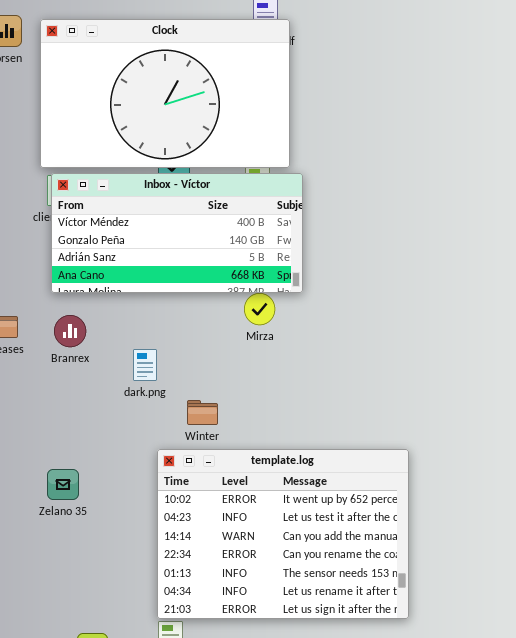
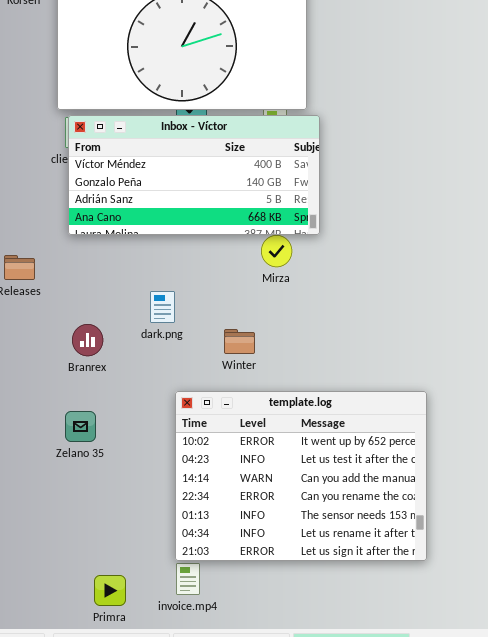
Branrex: [54,315,86,347] -> [72,324,103,356], moved
Winter: [187,400,218,425] -> [224,329,255,354], moved

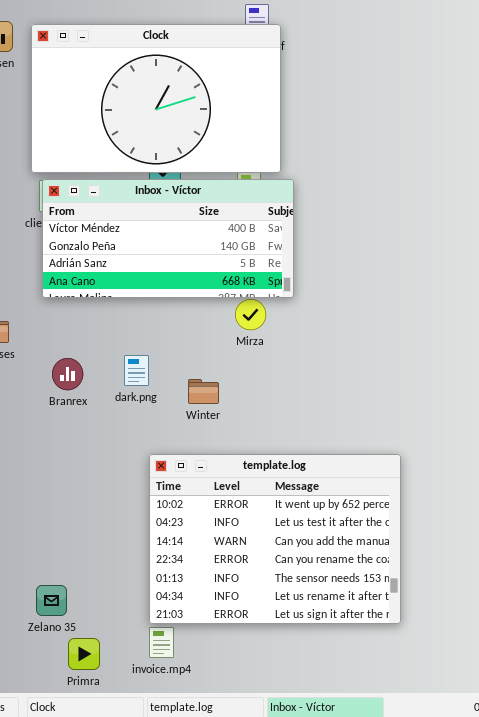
Branrex: [72,324,103,356] -> [52,358,83,390], moved
Winter: [224,329,255,354] -> [188,379,219,404], moved
Zelano 35: [65,411,96,442] -> [36,585,67,616], moved

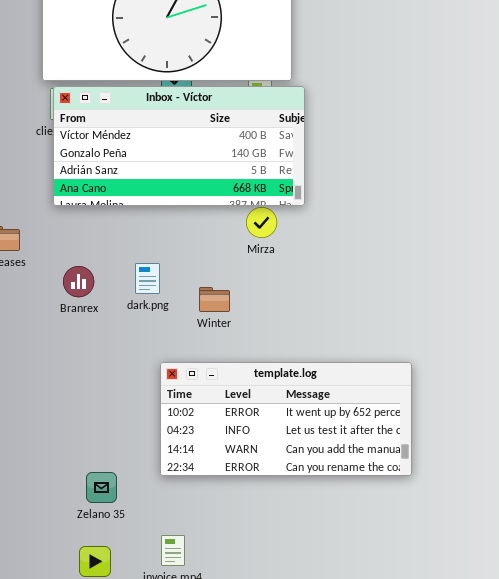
template.log: [149,454,401,624] -> [160,362,412,476], resized
Zelano 35: [36,585,67,616] -> [86,472,117,503], moved

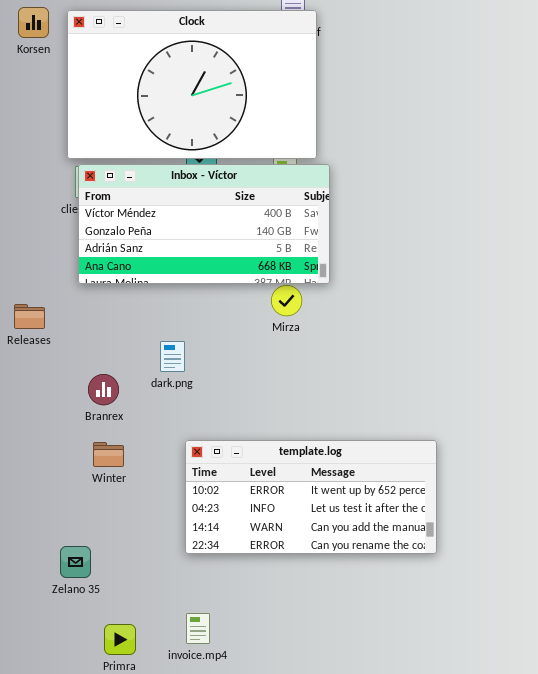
Branrex: [63,266,94,297] -> [88,374,119,405], moved
Winter: [199,287,230,312] -> [93,442,124,467], moved
Zelano 35: [86,472,117,503] -> [60,546,91,578], moved

